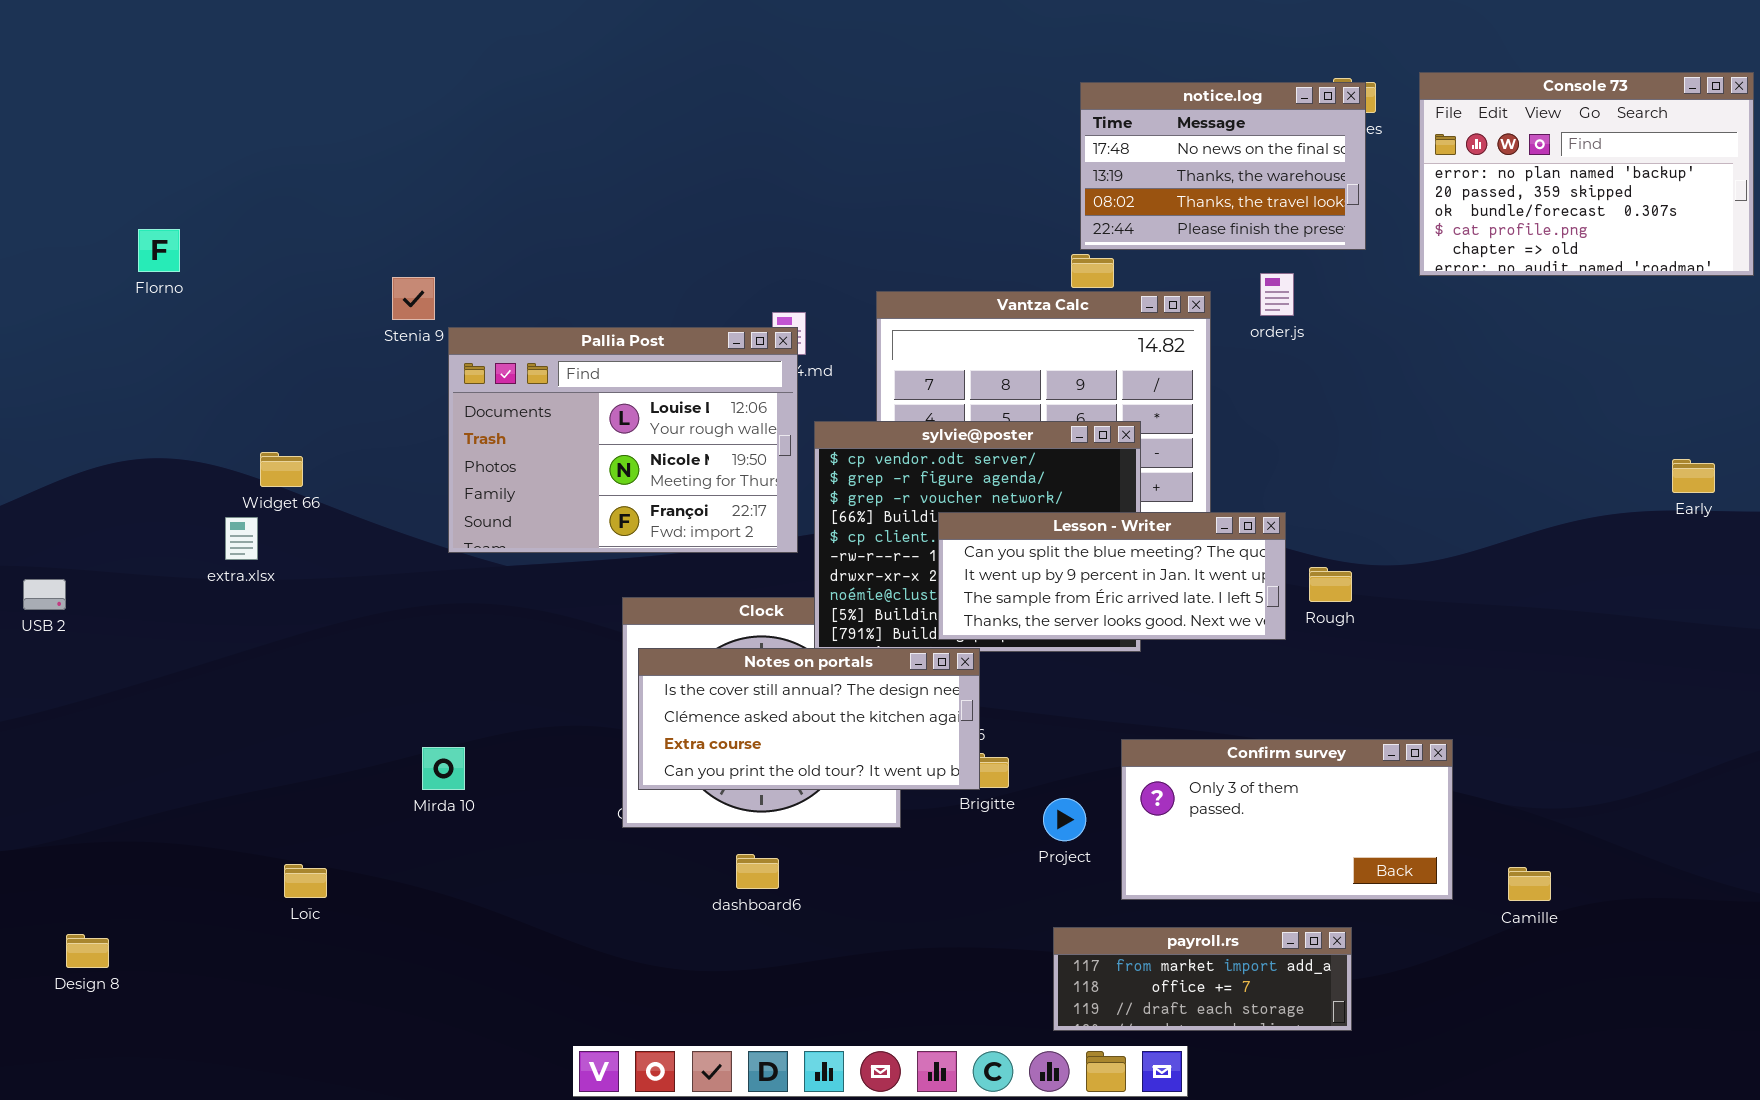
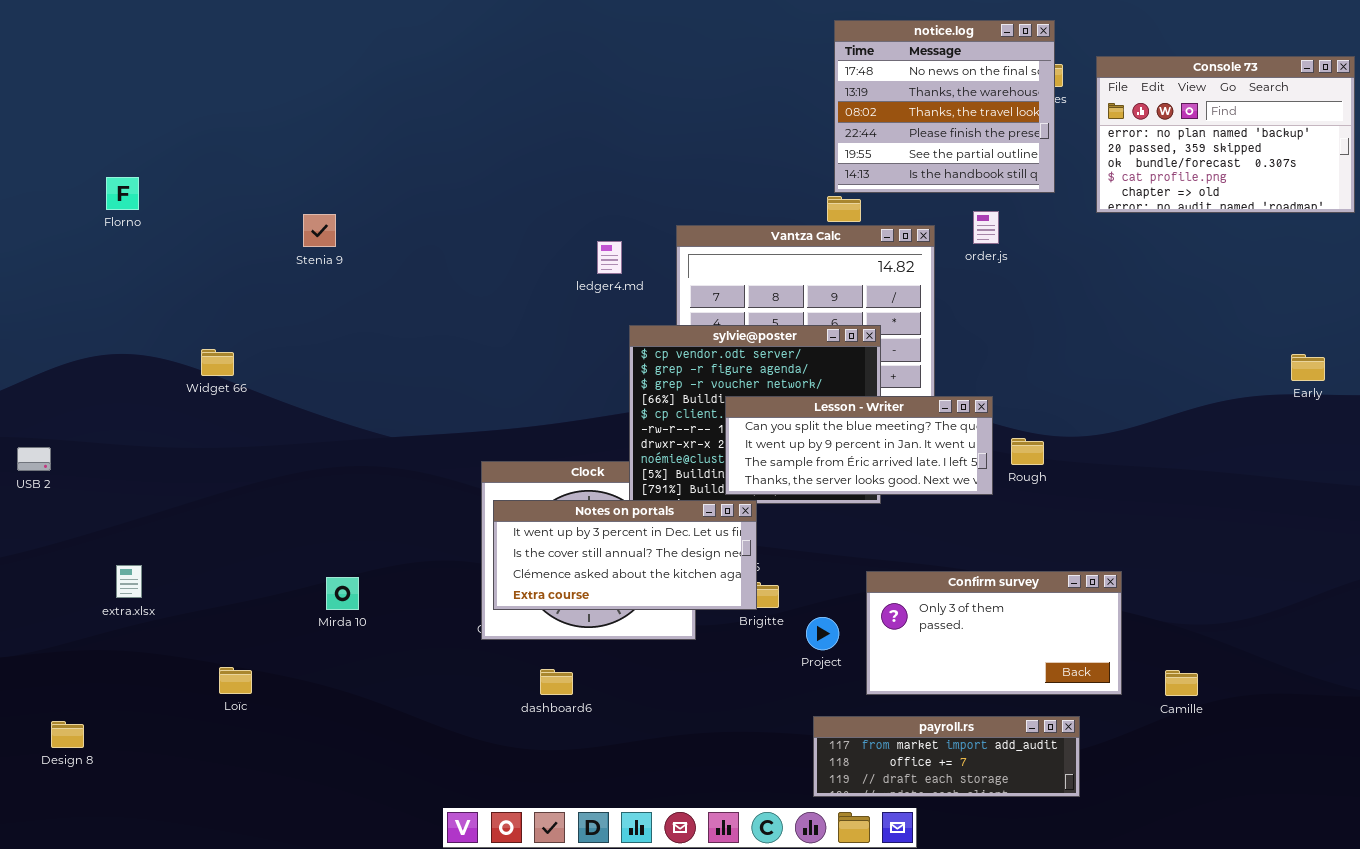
notice.log: [1080,82,1366,250] -> [834,20,1055,193], resized
Pallia Post: [448,327,798,553] -> none, closed
extra.xlsx: [225,517,258,560] -> [116,565,142,598], moved
Notes on portals: [638,648,980,790] -> [493,500,757,610], scrolled up 1 row
dashboard6: [736,854,779,889] -> [540,669,573,695], moved
payroll.rs: [1053,927,1352,1031] -> [813,716,1080,797], resized

